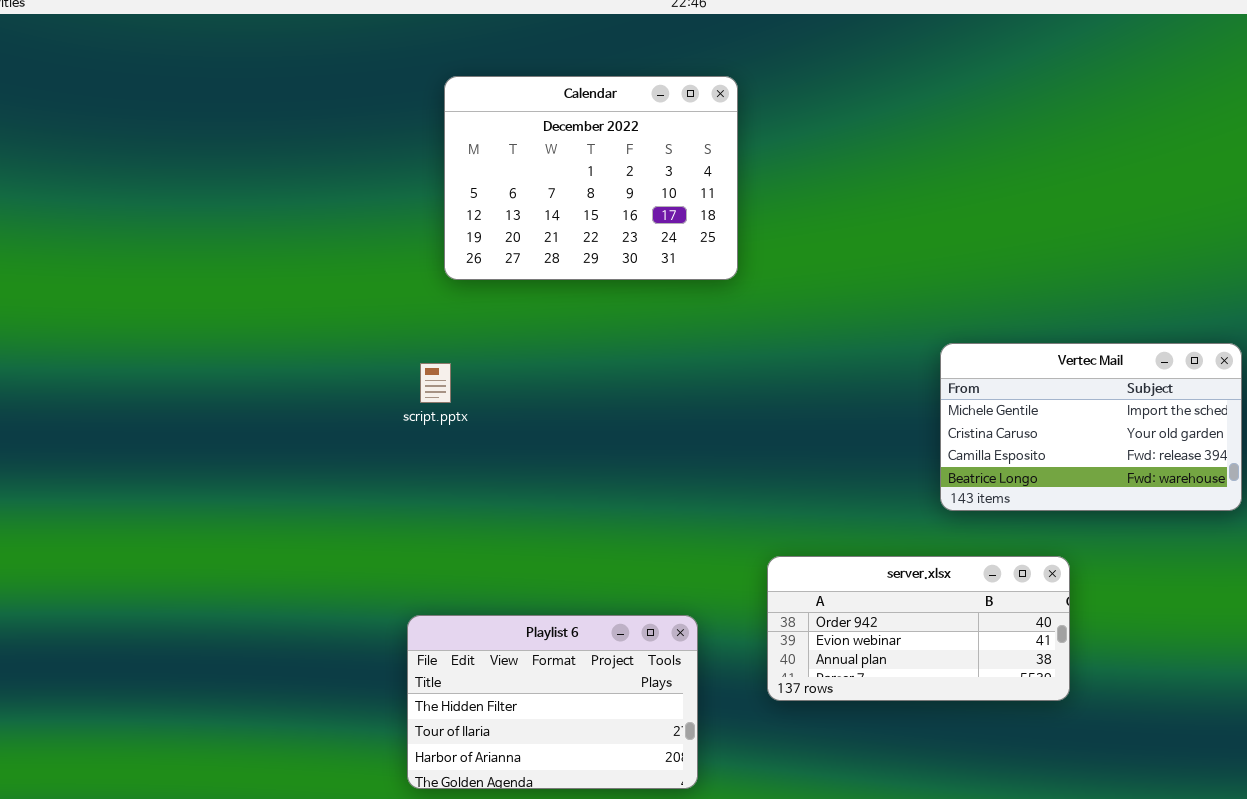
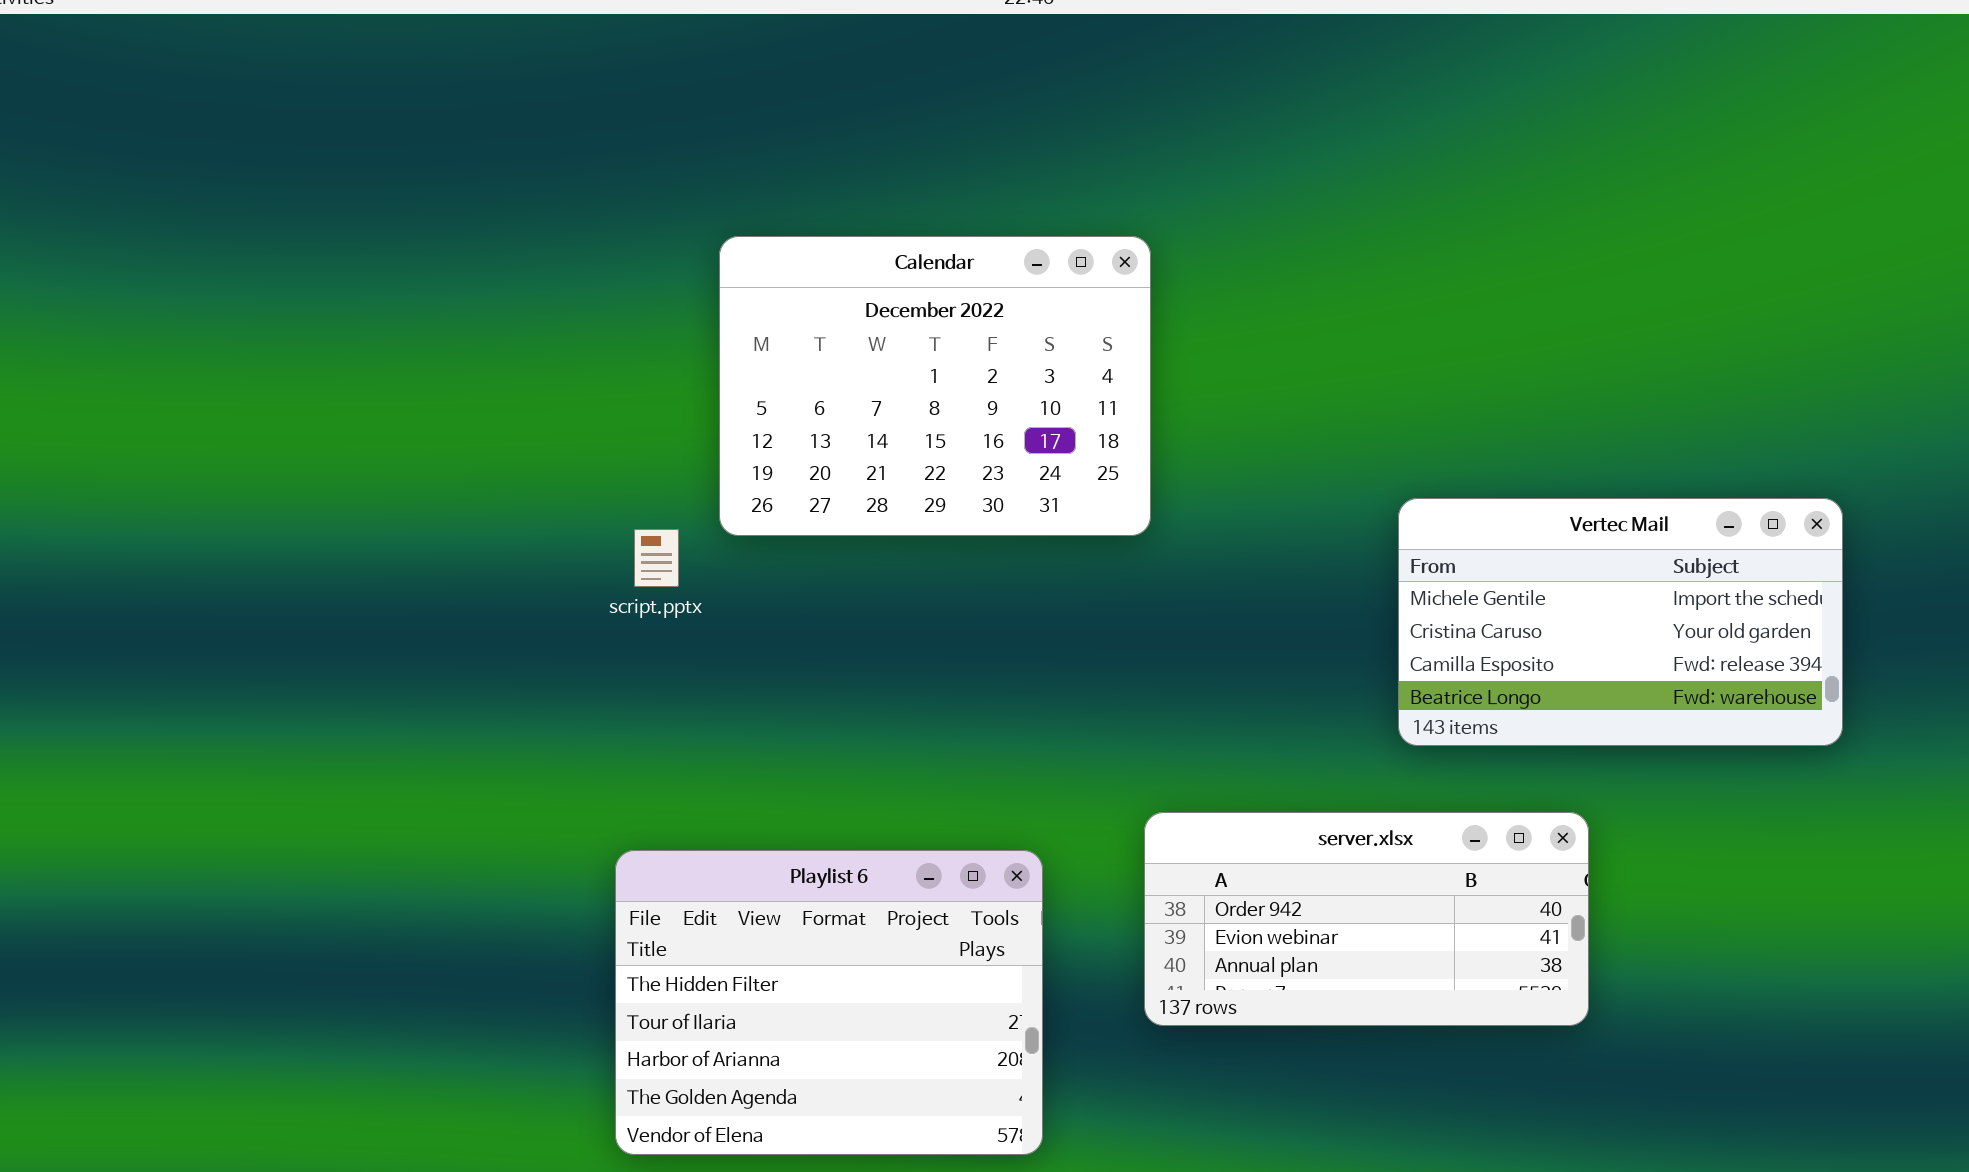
Calendar: [444,76,738,280] -> [719,236,1151,536], moved
Playlist 6: [407,615,698,789] -> [615,850,1043,1155], resized

